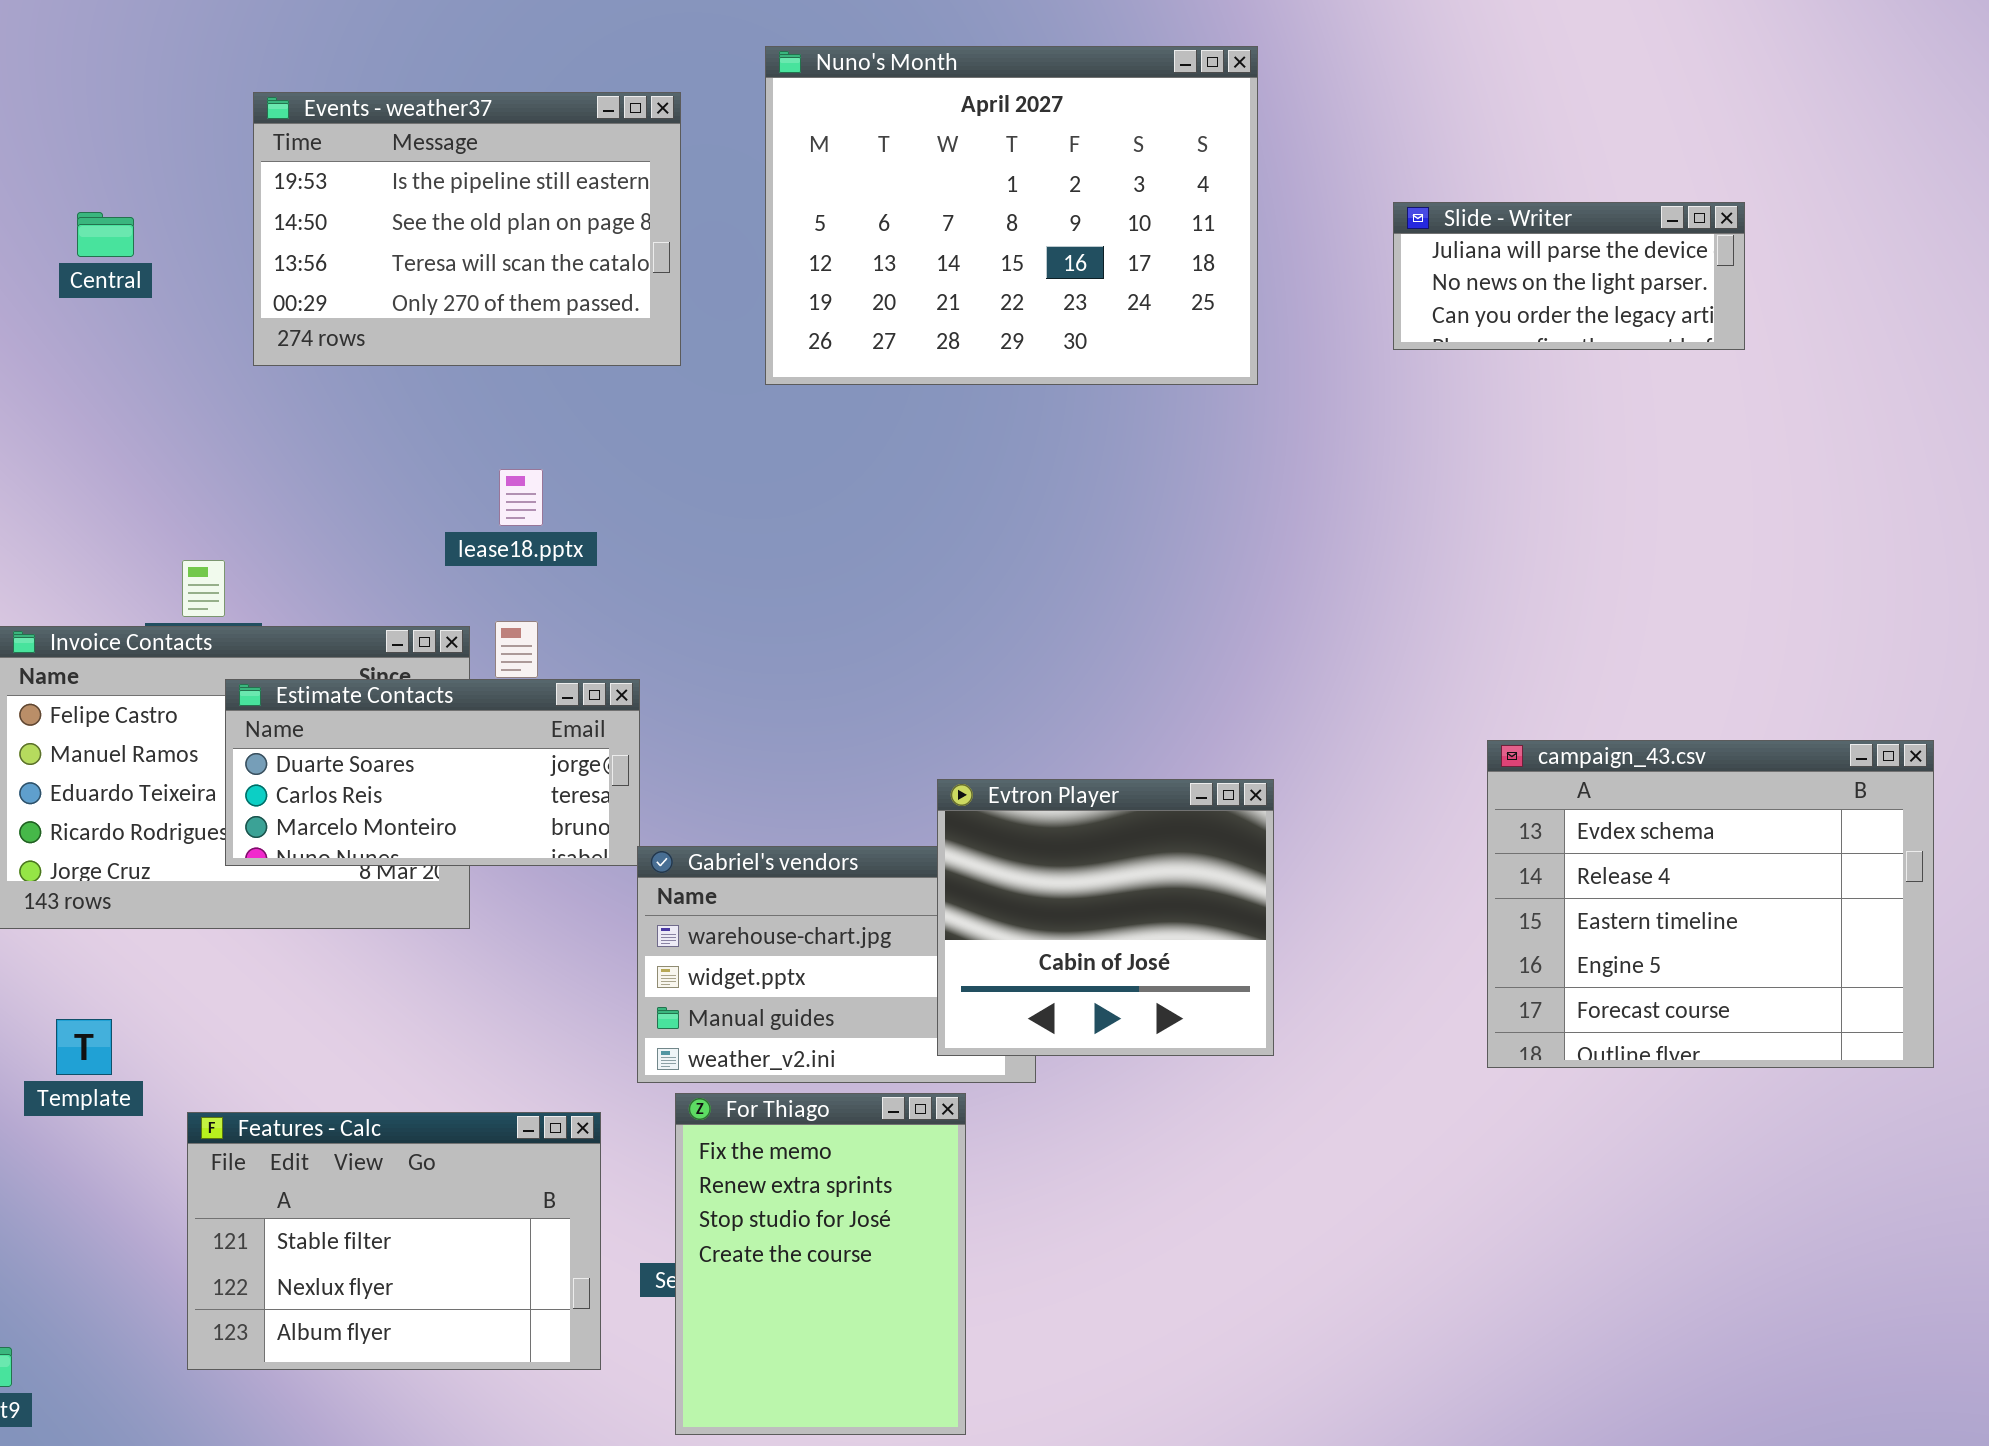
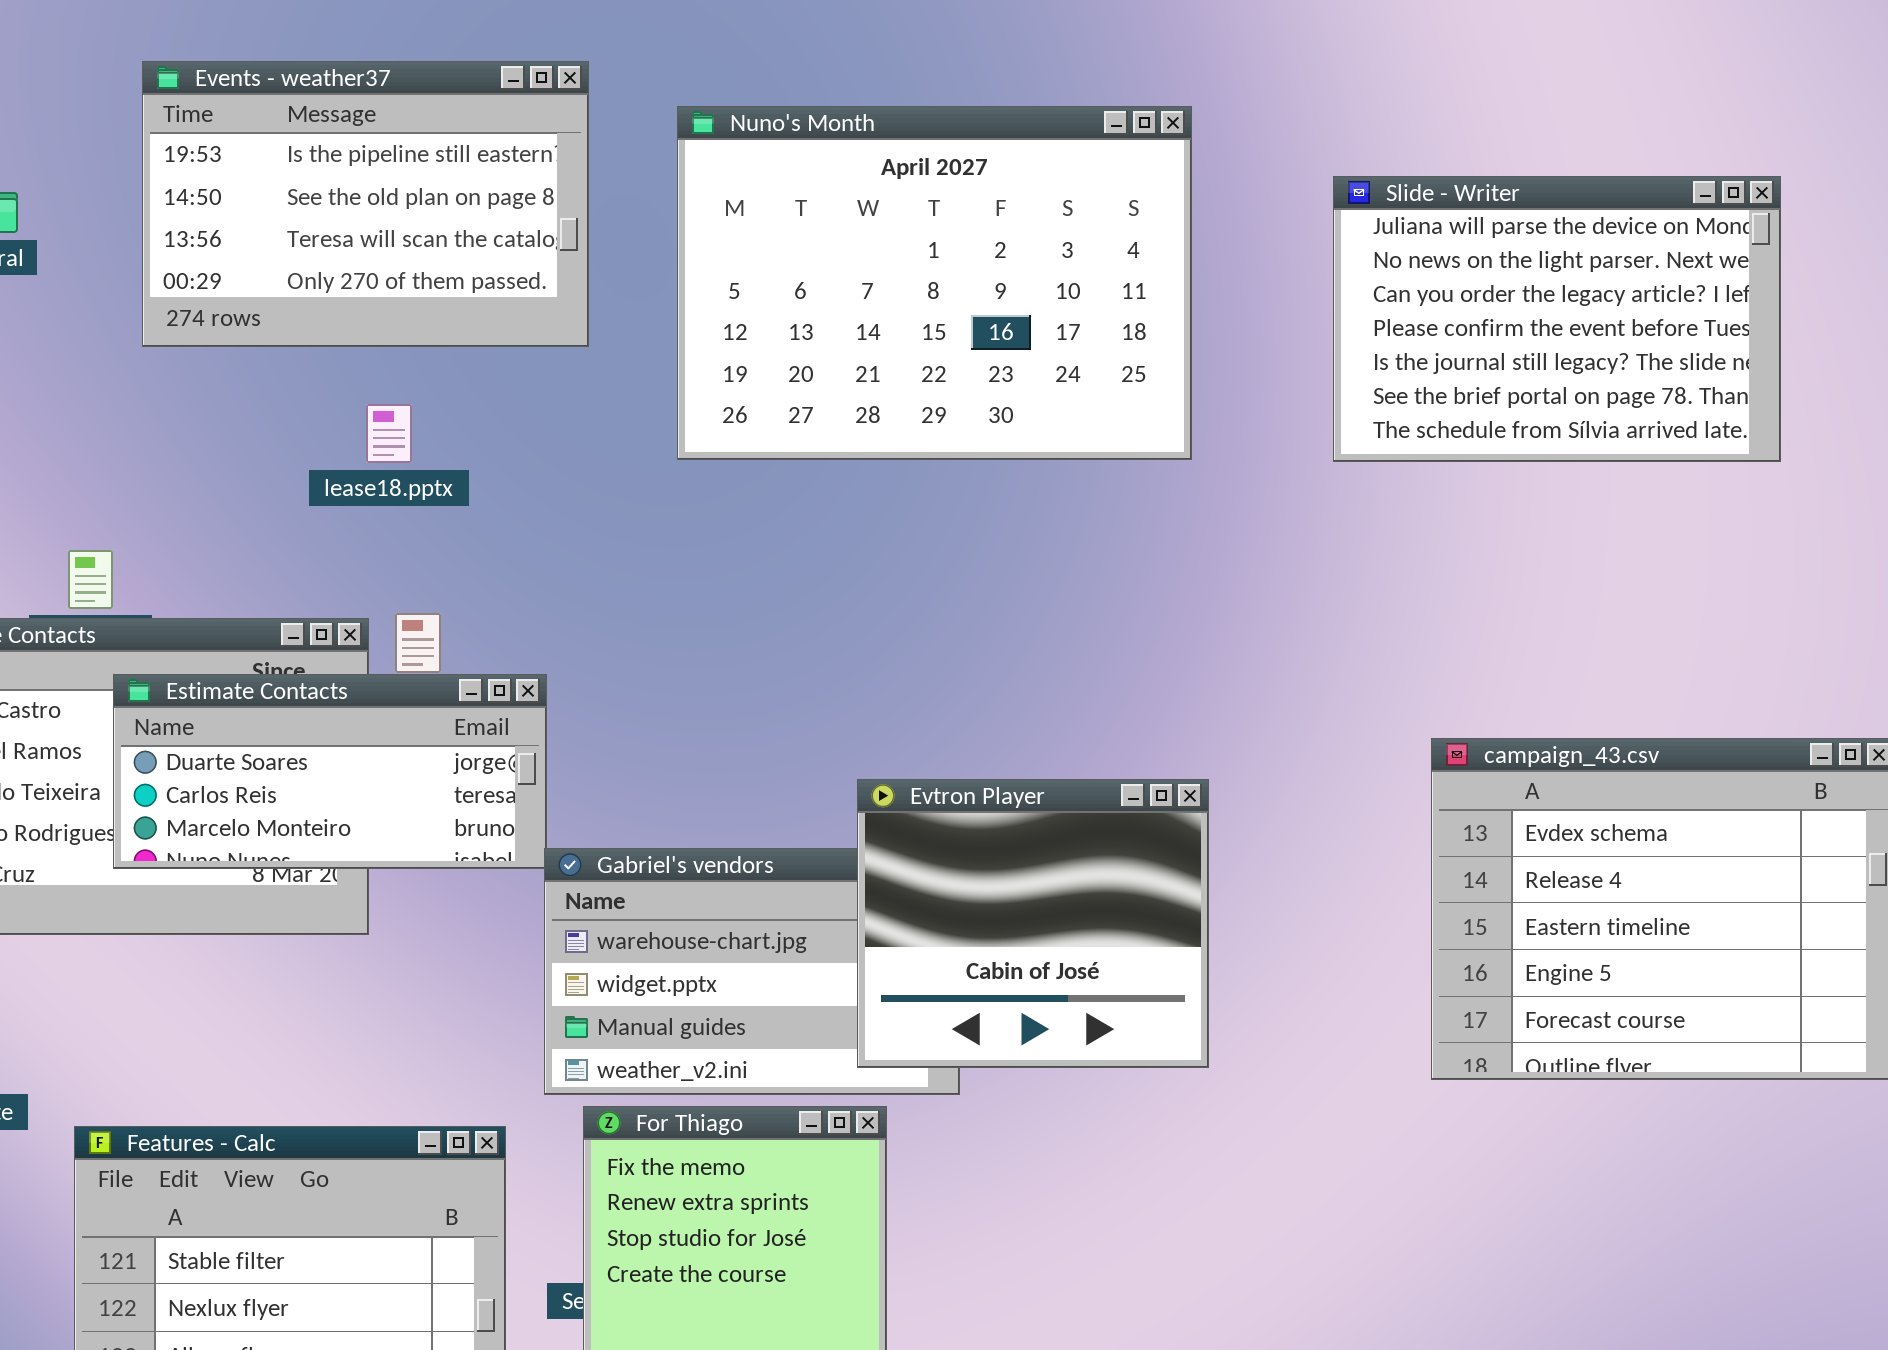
Nuno's Month: [765,46,1258,385] -> [677,106,1192,460], moved
Slide - Writer: [1393,202,1745,350] -> [1333,176,1781,462], resized
lease18.pptx: [499,469,543,526] -> [366,404,412,463], moved

